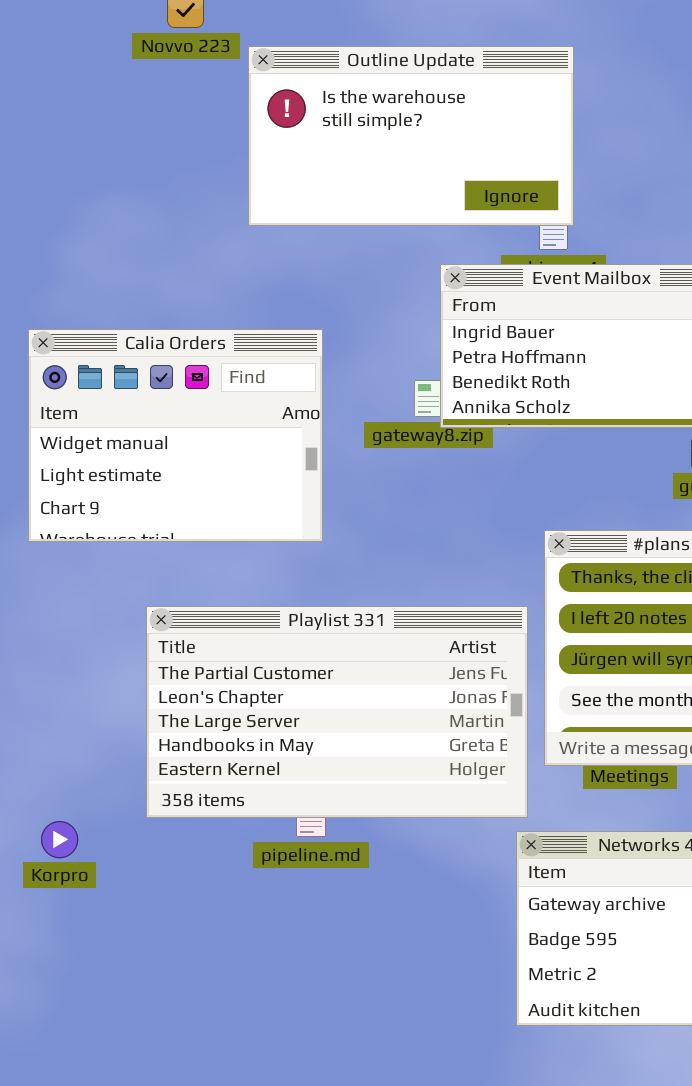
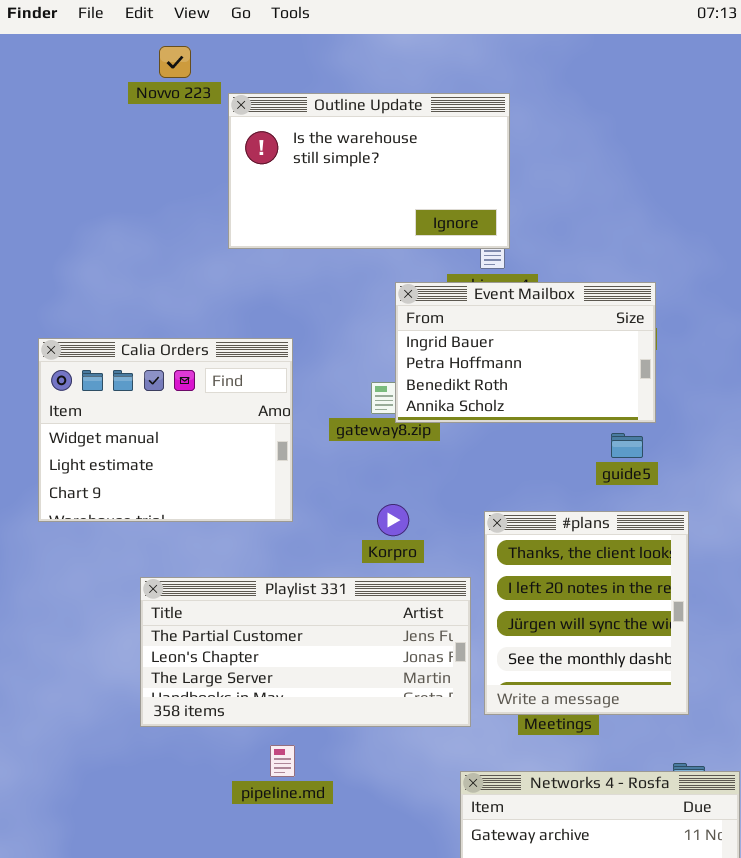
Playlist 331: [146,606,528,818] -> [140,577,471,727], resized
Korpro: [41,821,78,858] -> [377,504,409,536], moved

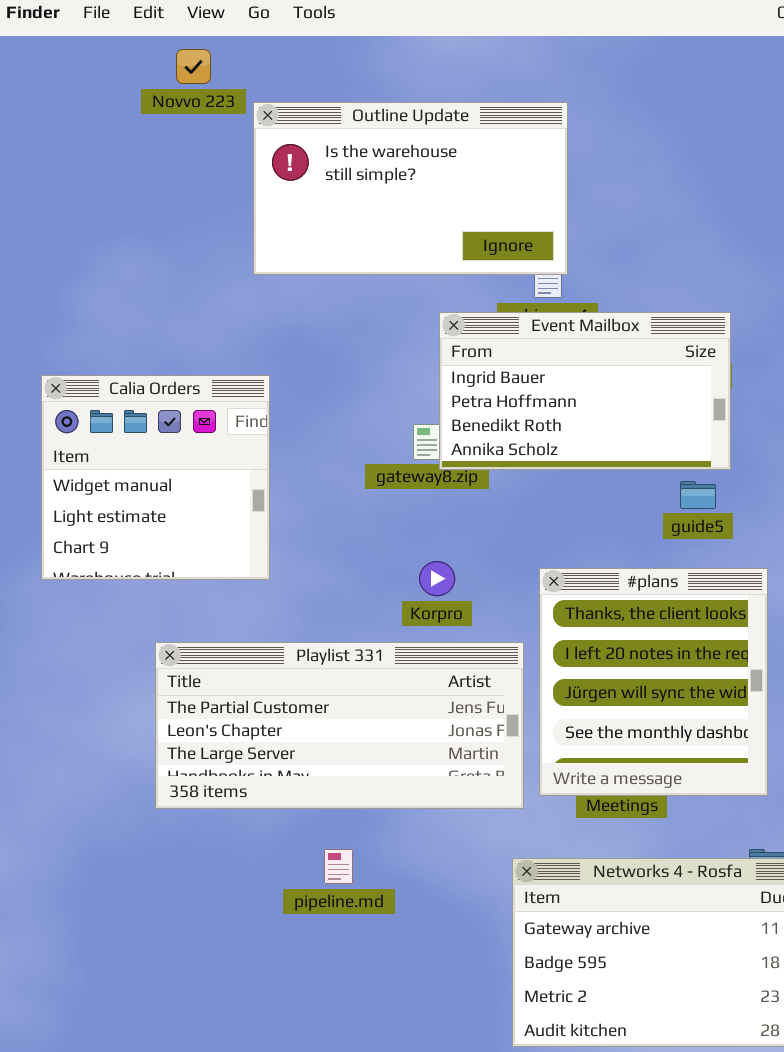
Calia Orders: [38,338,293,522] -> [41,375,270,580], resized
pipeline.md: [270,745,295,777] -> [324,849,353,884], moved

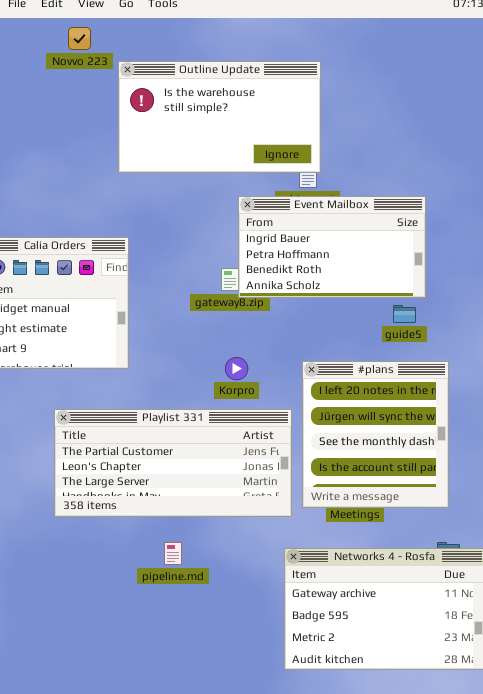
#plans: [539,568,768,796] -> [302,361,449,508], scrolled down 1 row

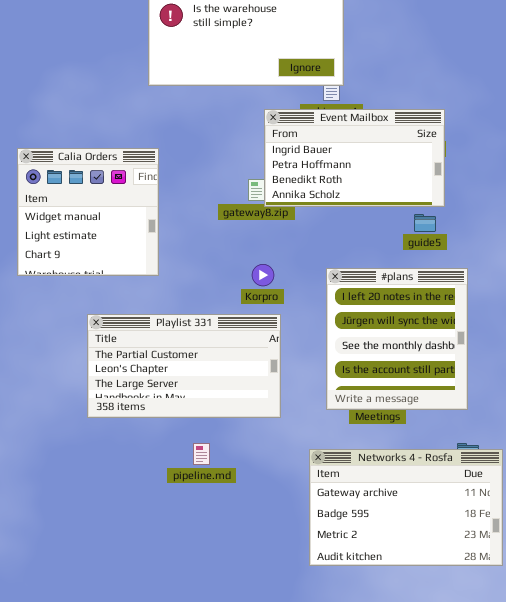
Playlist 331: [54,409,292,517] -> [87,314,281,418], resized

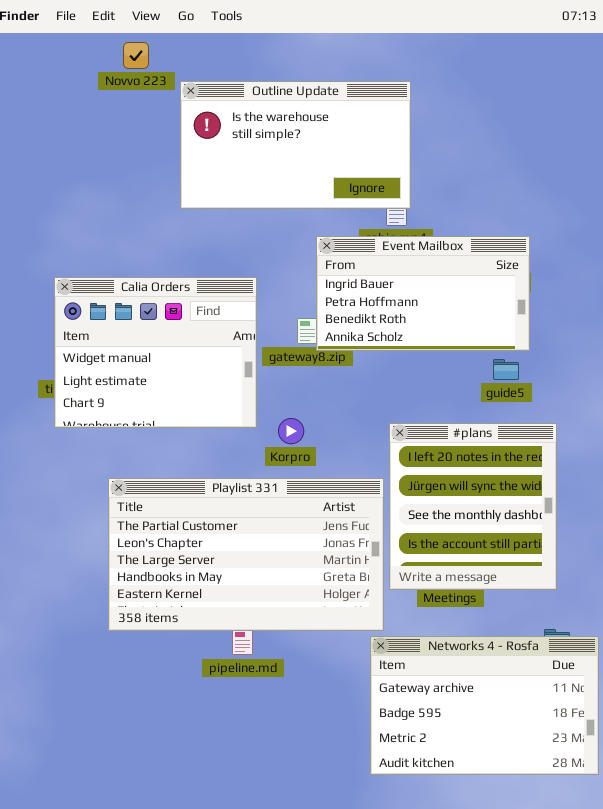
Calia Orders: [17,148,159,276] -> [54,277,257,428], moved, resized
Korpro: [252,264,274,286] -> [278,418,304,444], moved
Playlist 331: [87,314,281,418] -> [108,478,384,631], resized

